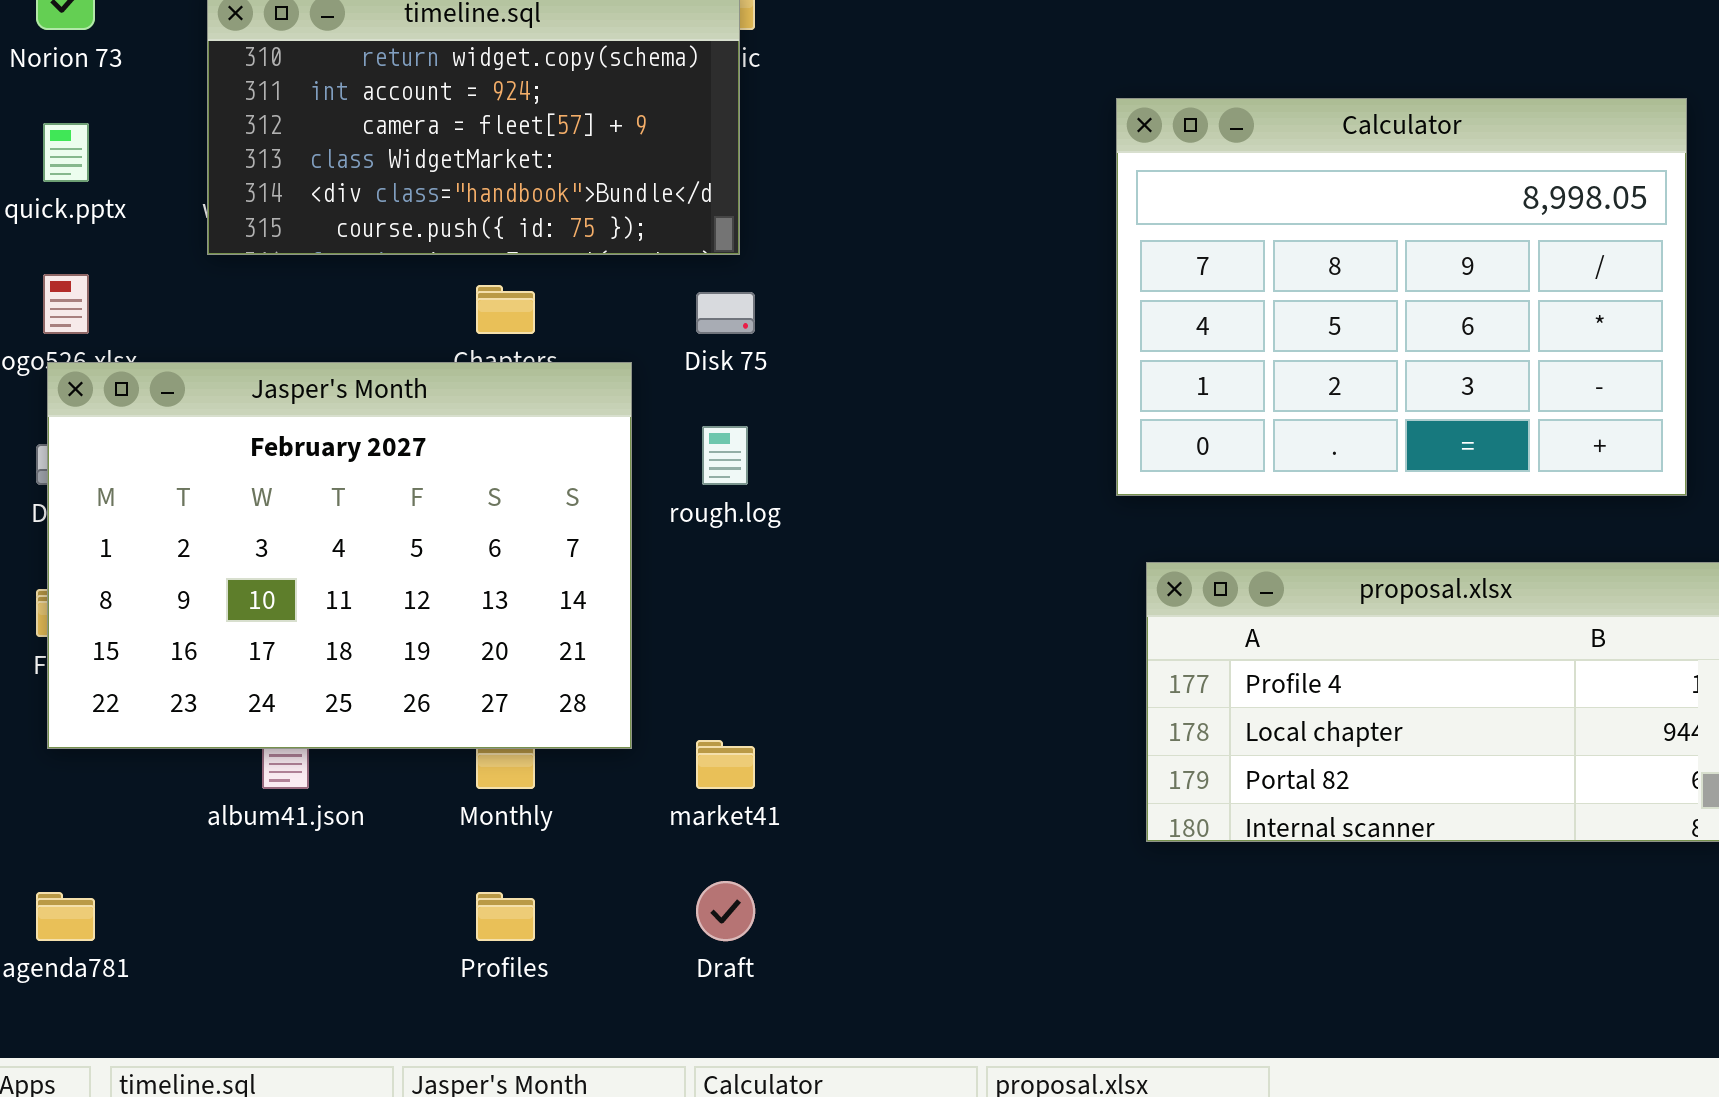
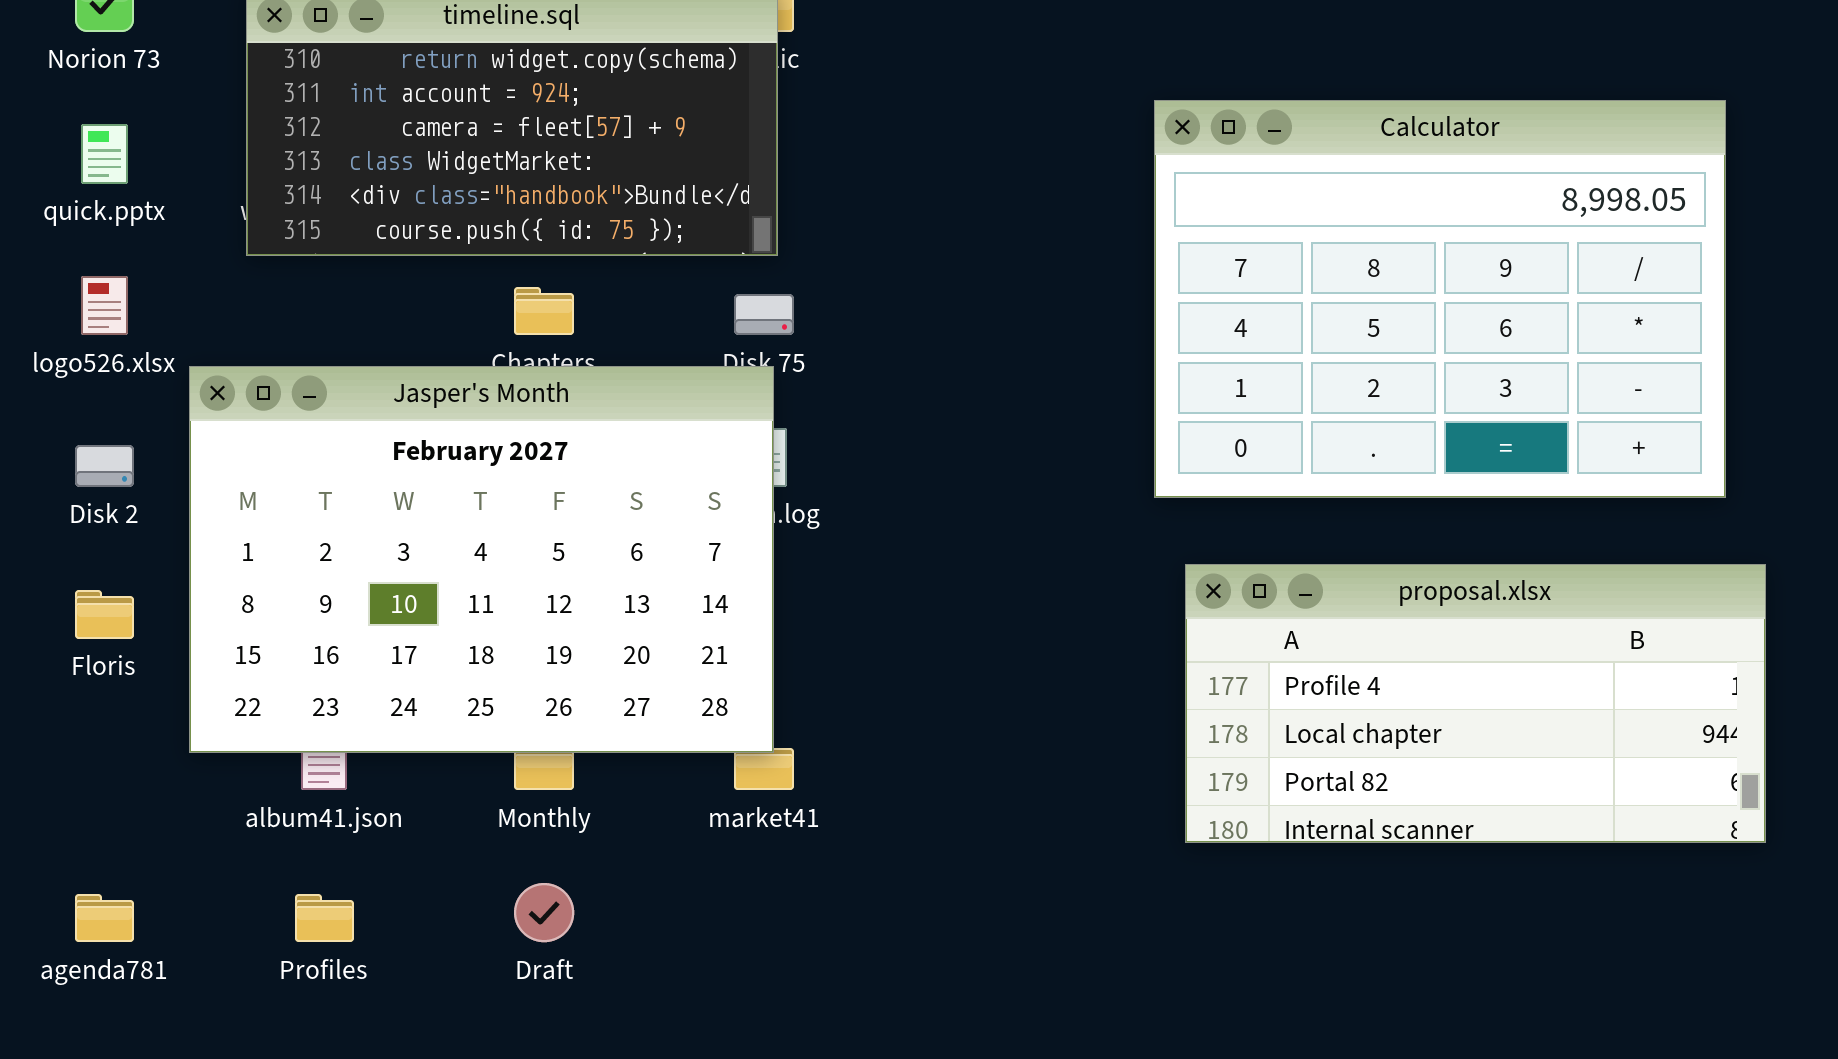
Jasper's Month: [47,362,632,749] -> [189,366,774,753], moved
Draft: [696,881,755,941] -> [514,883,574,942], moved
Profiles: [476,892,535,941] -> [295,894,354,942], moved

